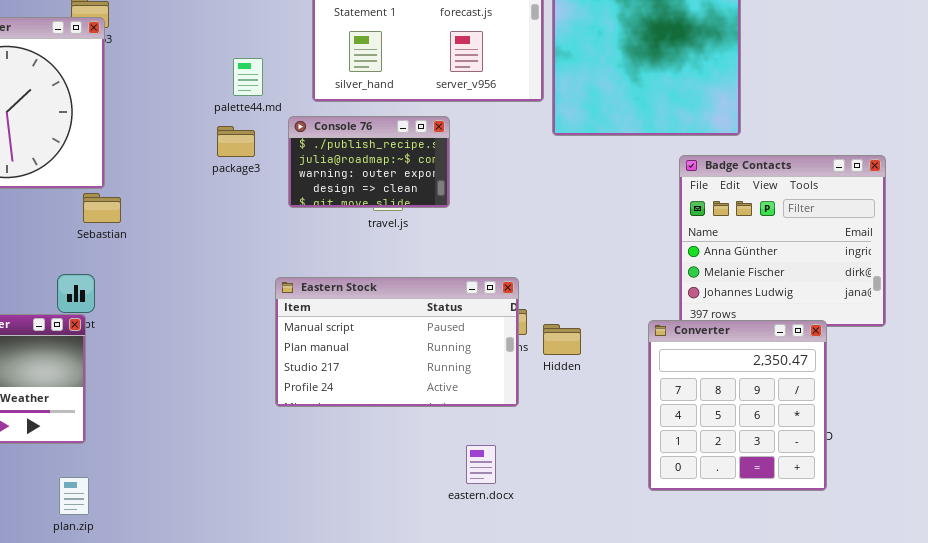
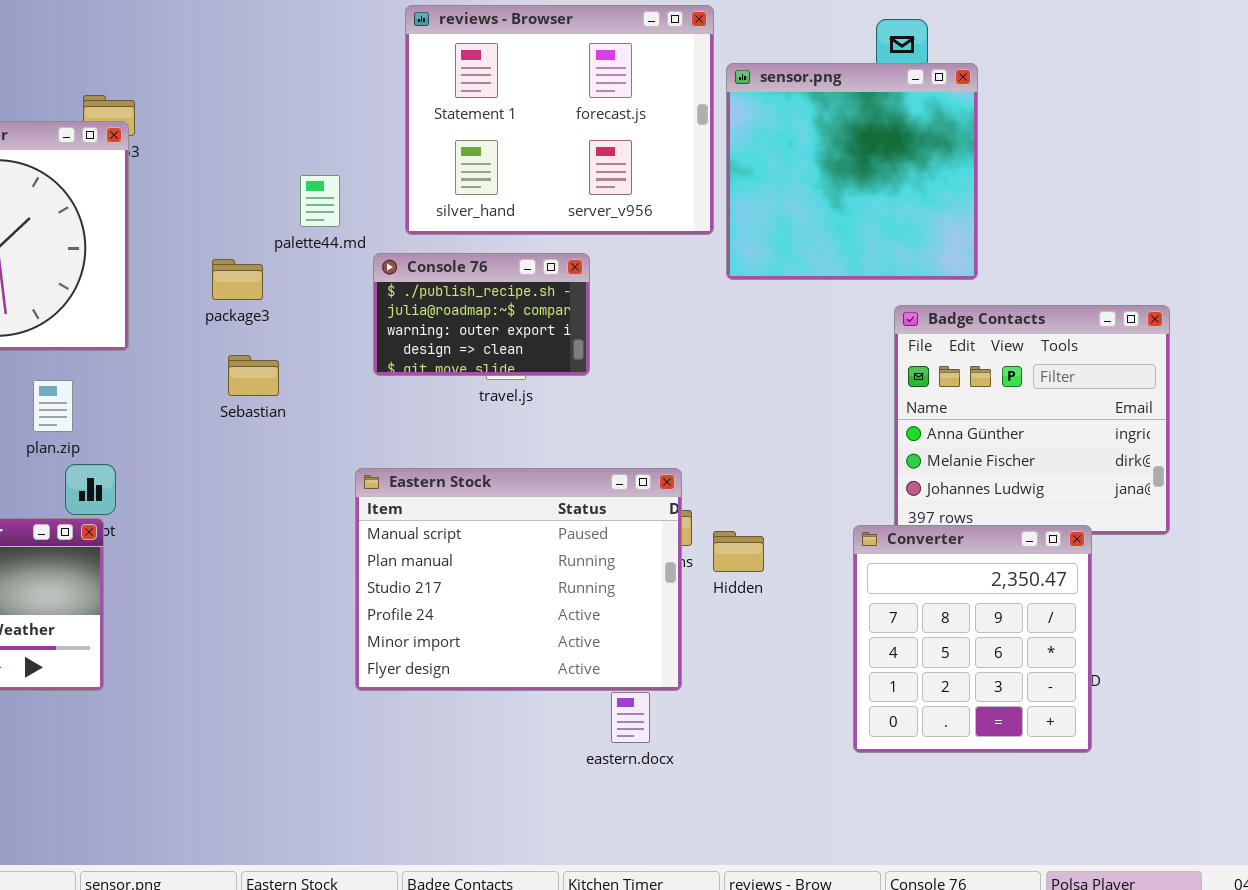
package3: [217,126,255,157] -> [212,259,263,300], moved
Sebastian: [83,193,121,223] -> [228,355,279,396], moved
Eastern Stock: [275,277,519,407] -> [355,468,682,691], resized
plan.zip: [59,477,89,515] -> [33,380,73,432], moved

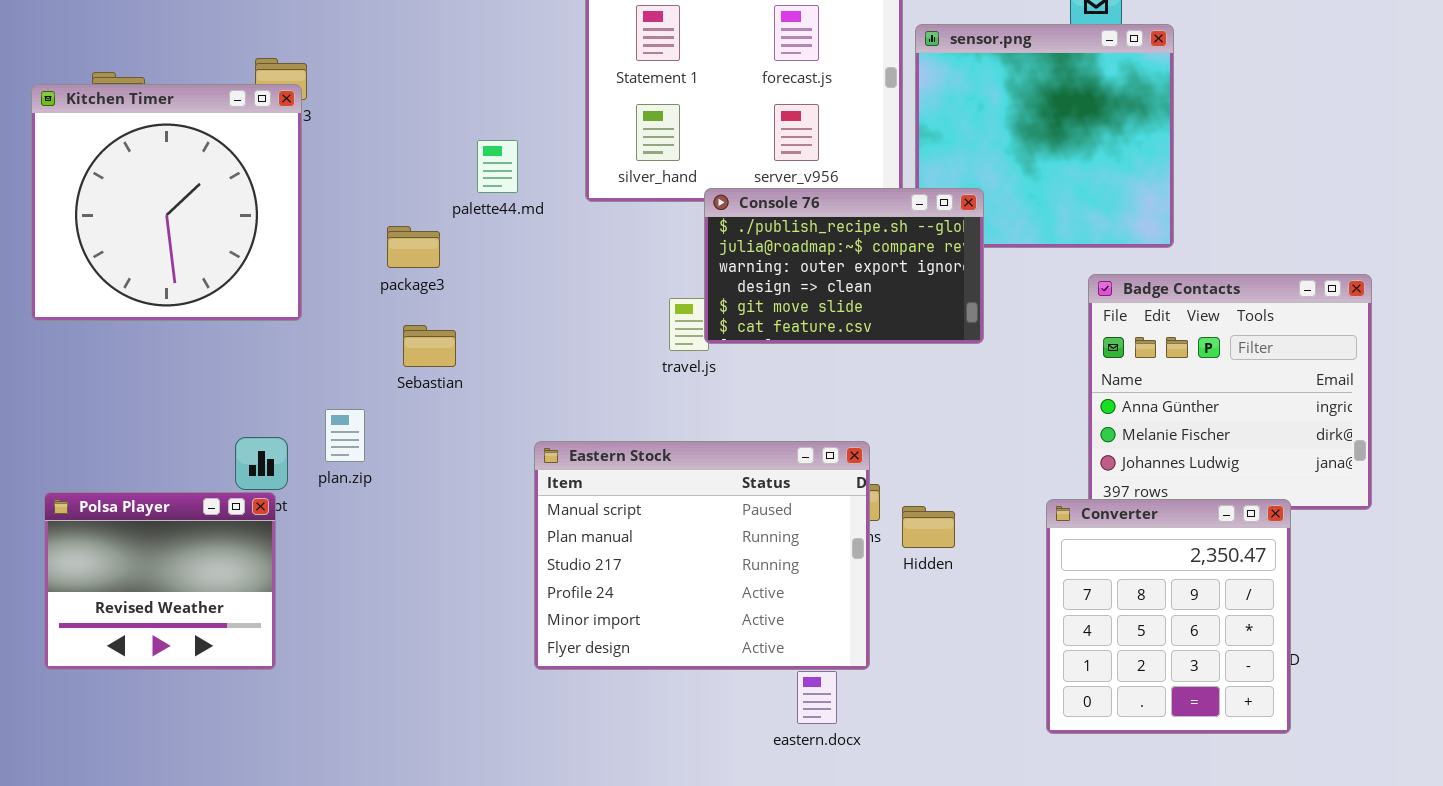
Console 76: [373,253,590,376] -> [704,188,984,344], moved, resized
plan.zip: [33,380,73,432] -> [325,409,365,462], moved

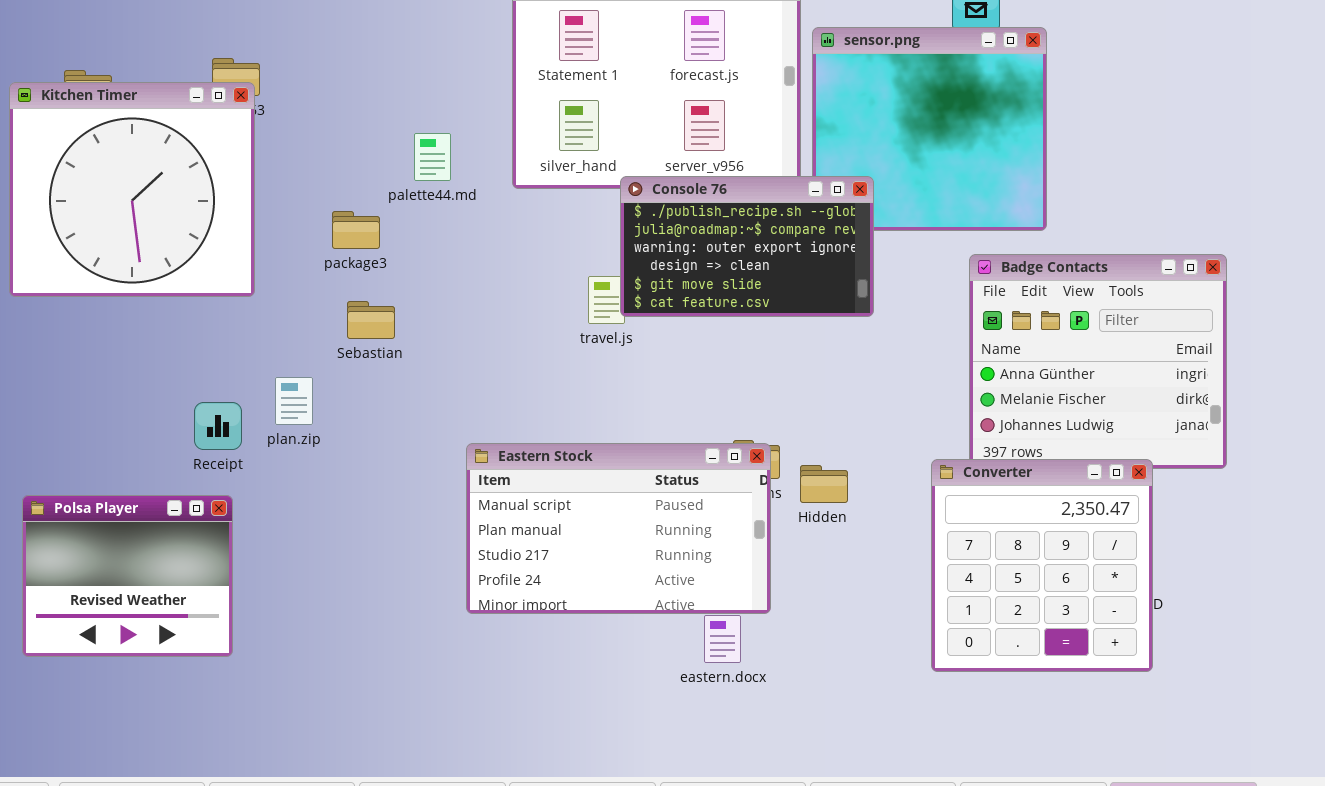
Eastern Stock: [534,441,870,670] -> [466,443,771,614], resized
Polsa Player: [44,492,276,670] -> [22,495,233,657], moved

